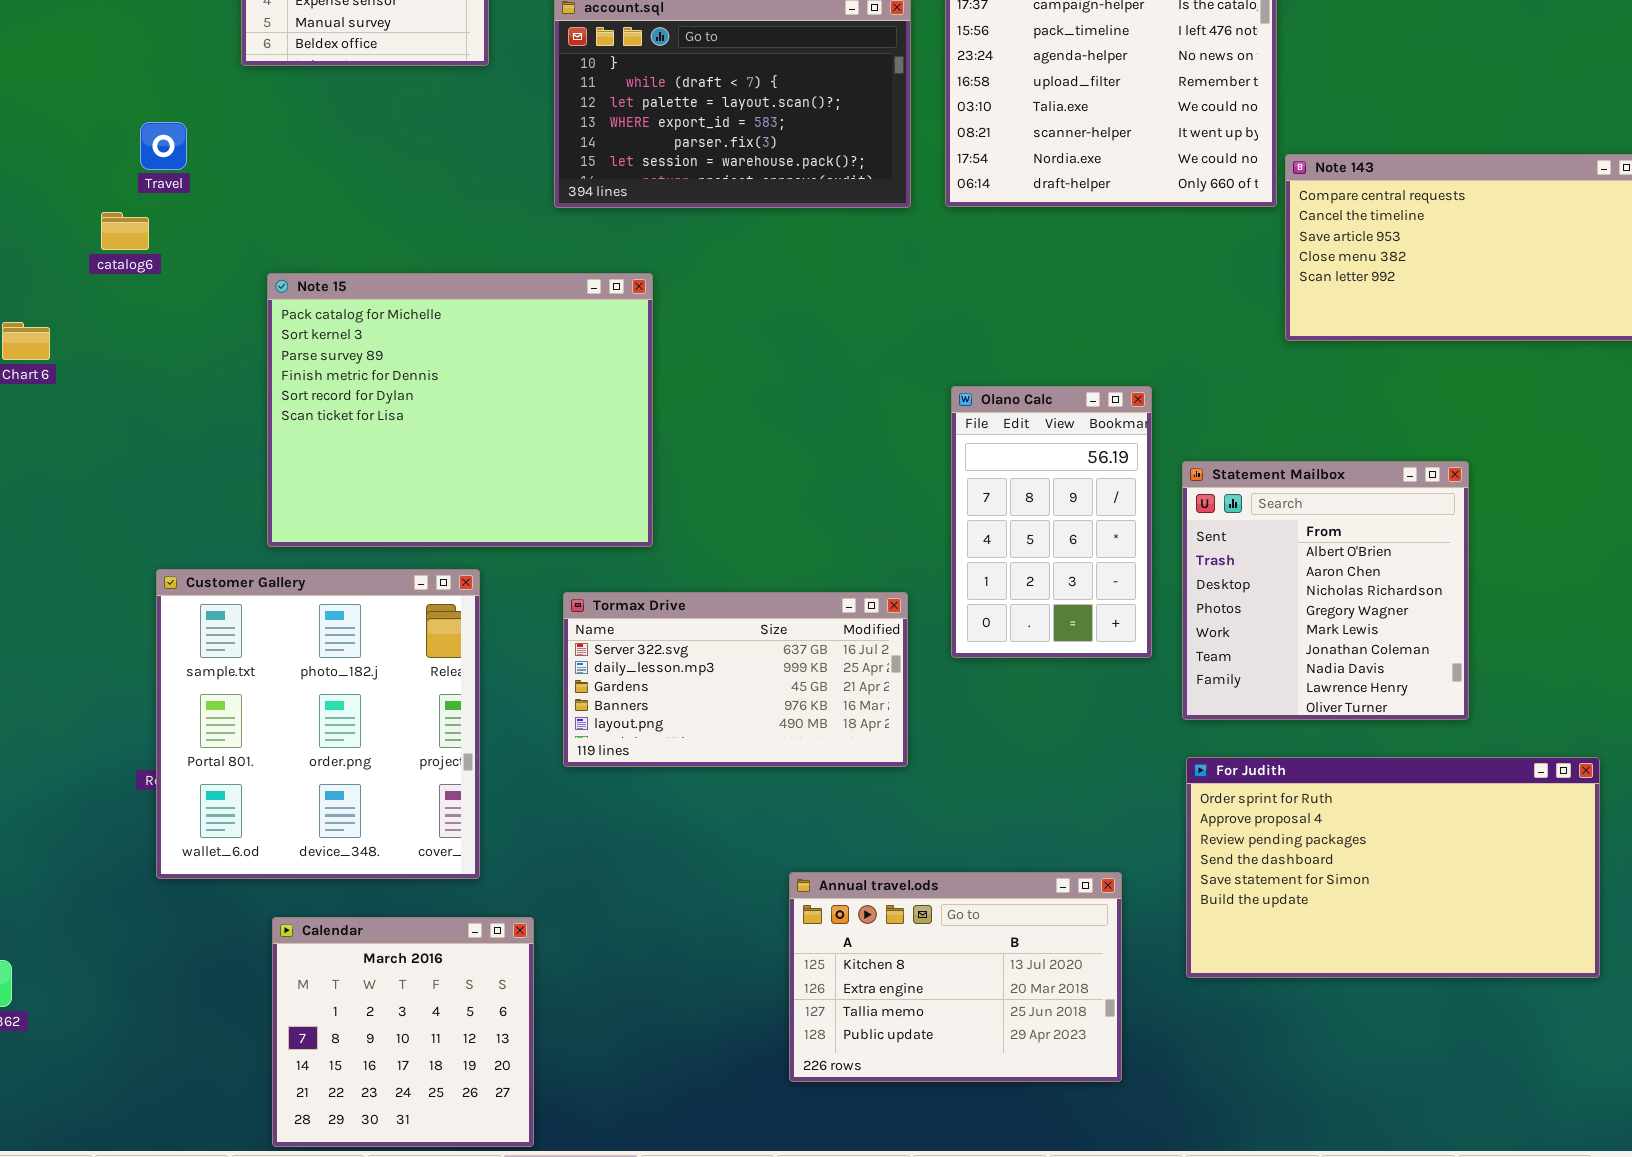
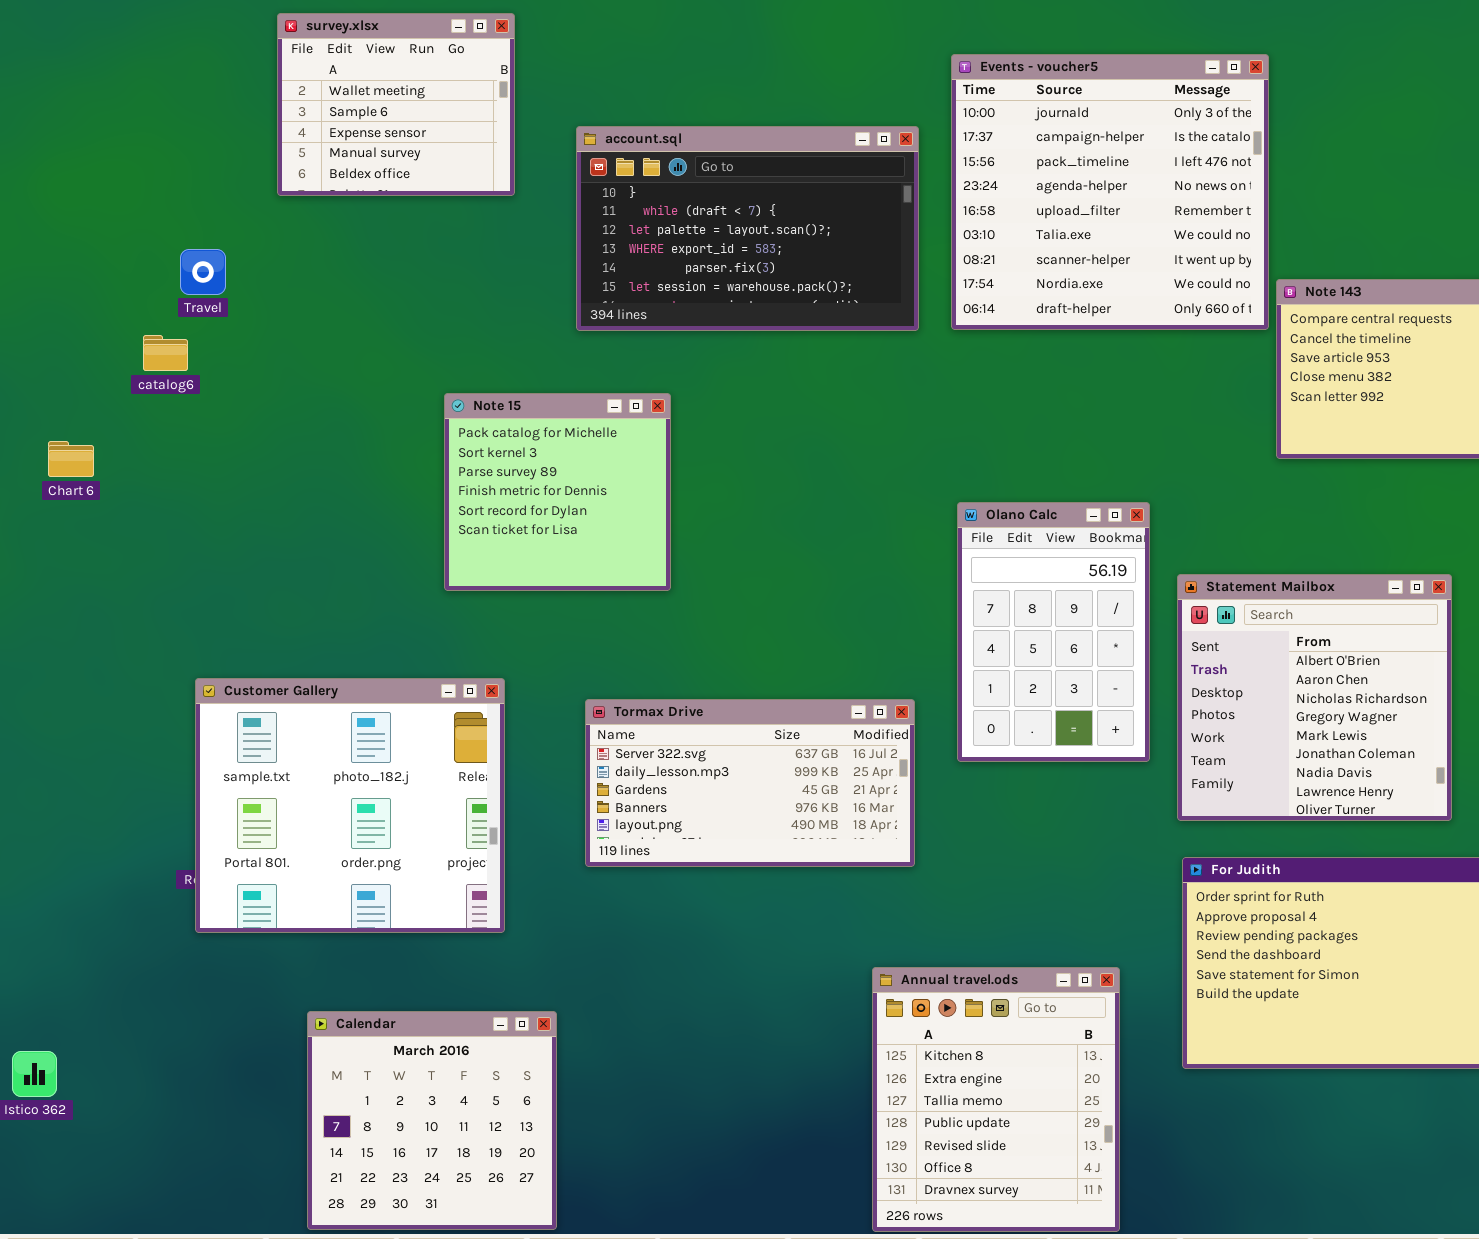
Note 15: [267,273,653,547] -> [444,393,671,591], resized
Customer Gallery: [156,569,480,879] -> [195,678,505,933], resized
Annual travel.ods: [789,872,1122,1082] -> [872,967,1120,1232], resized

